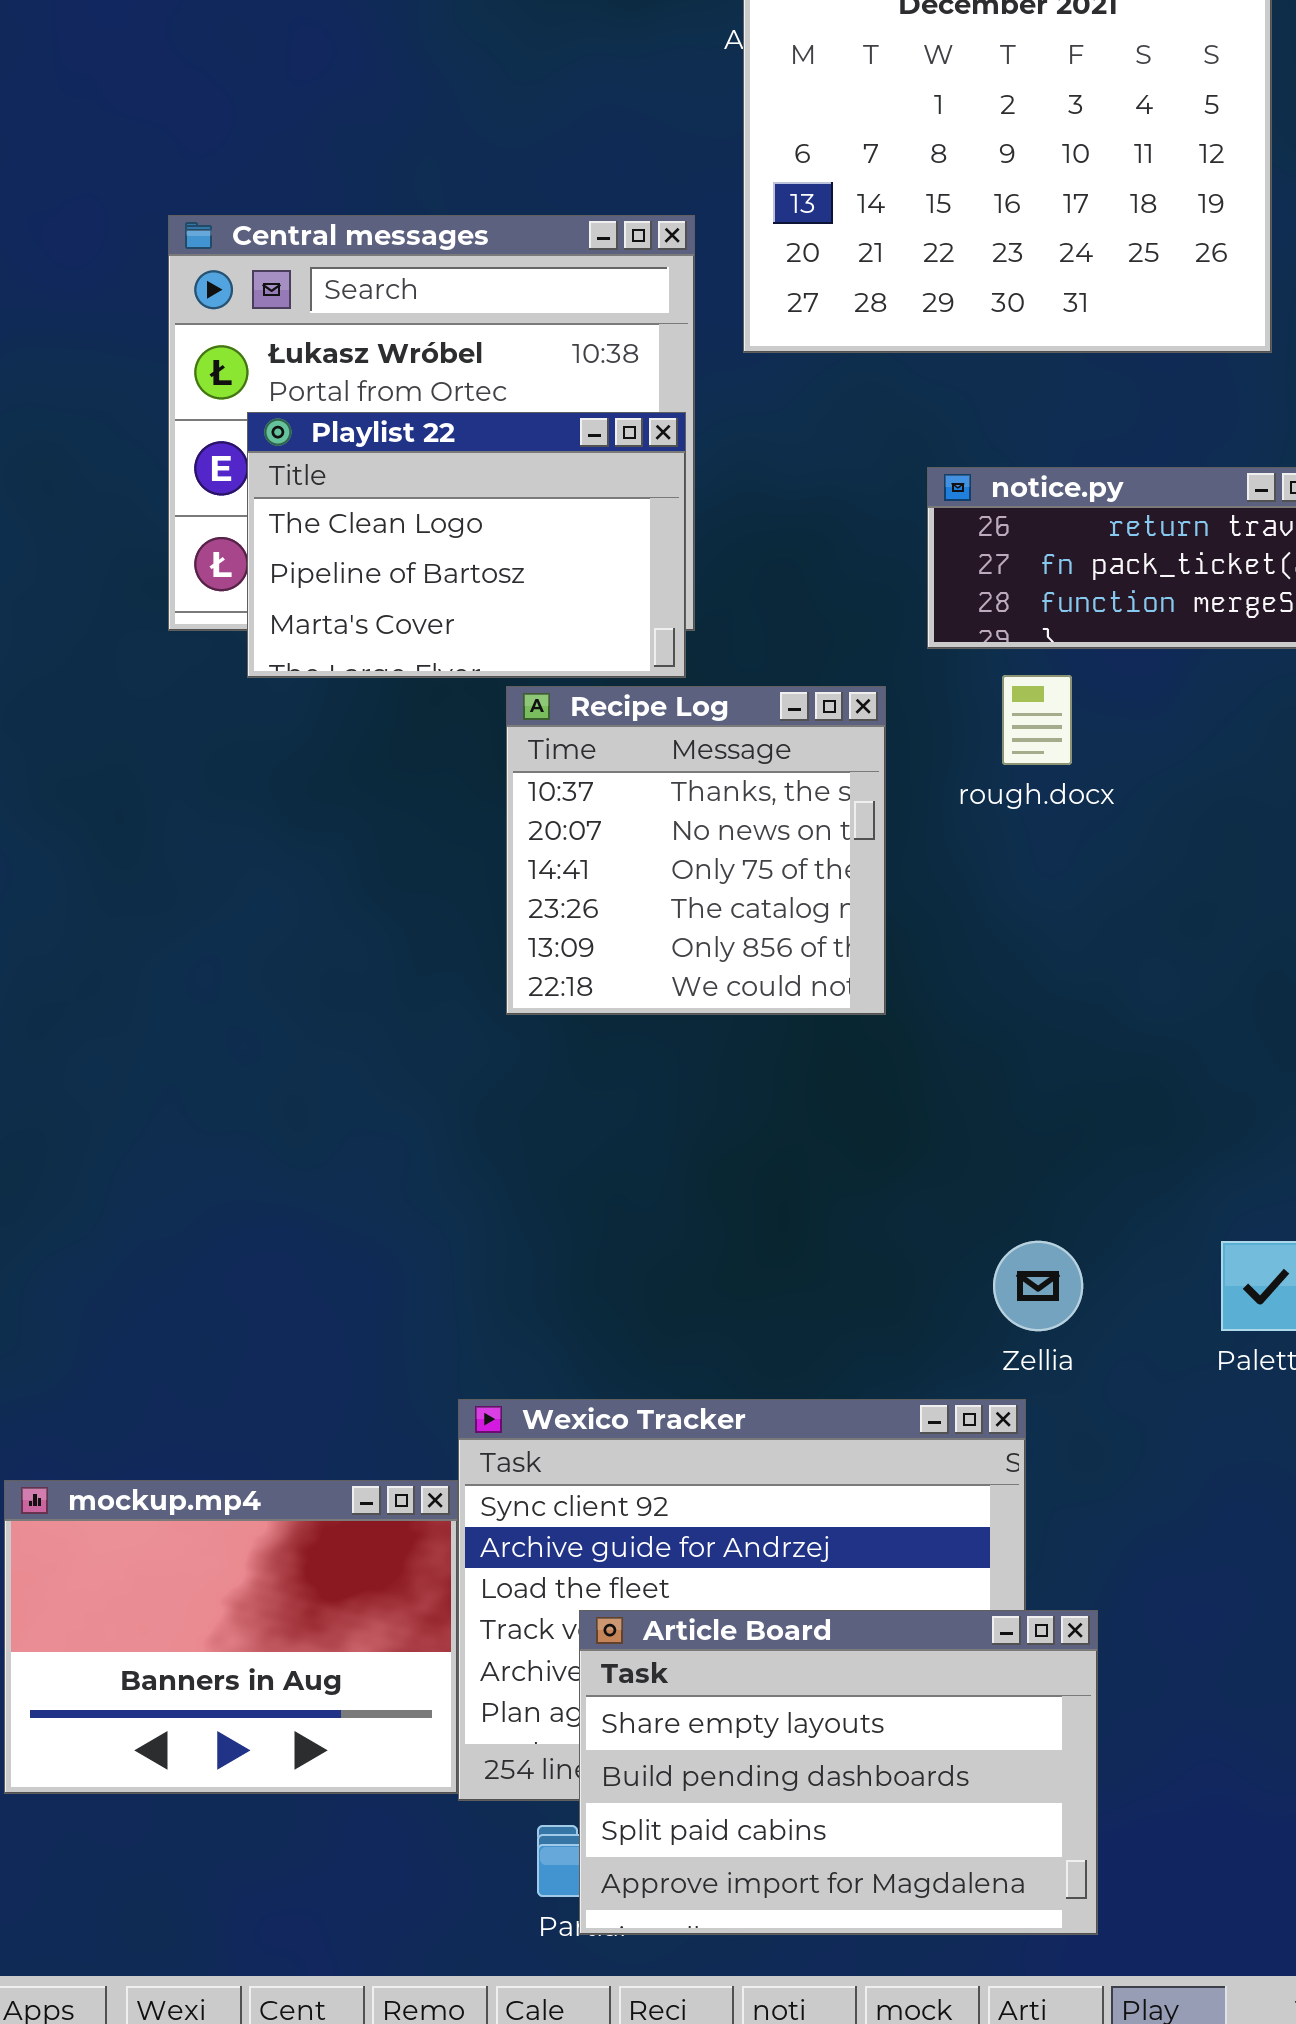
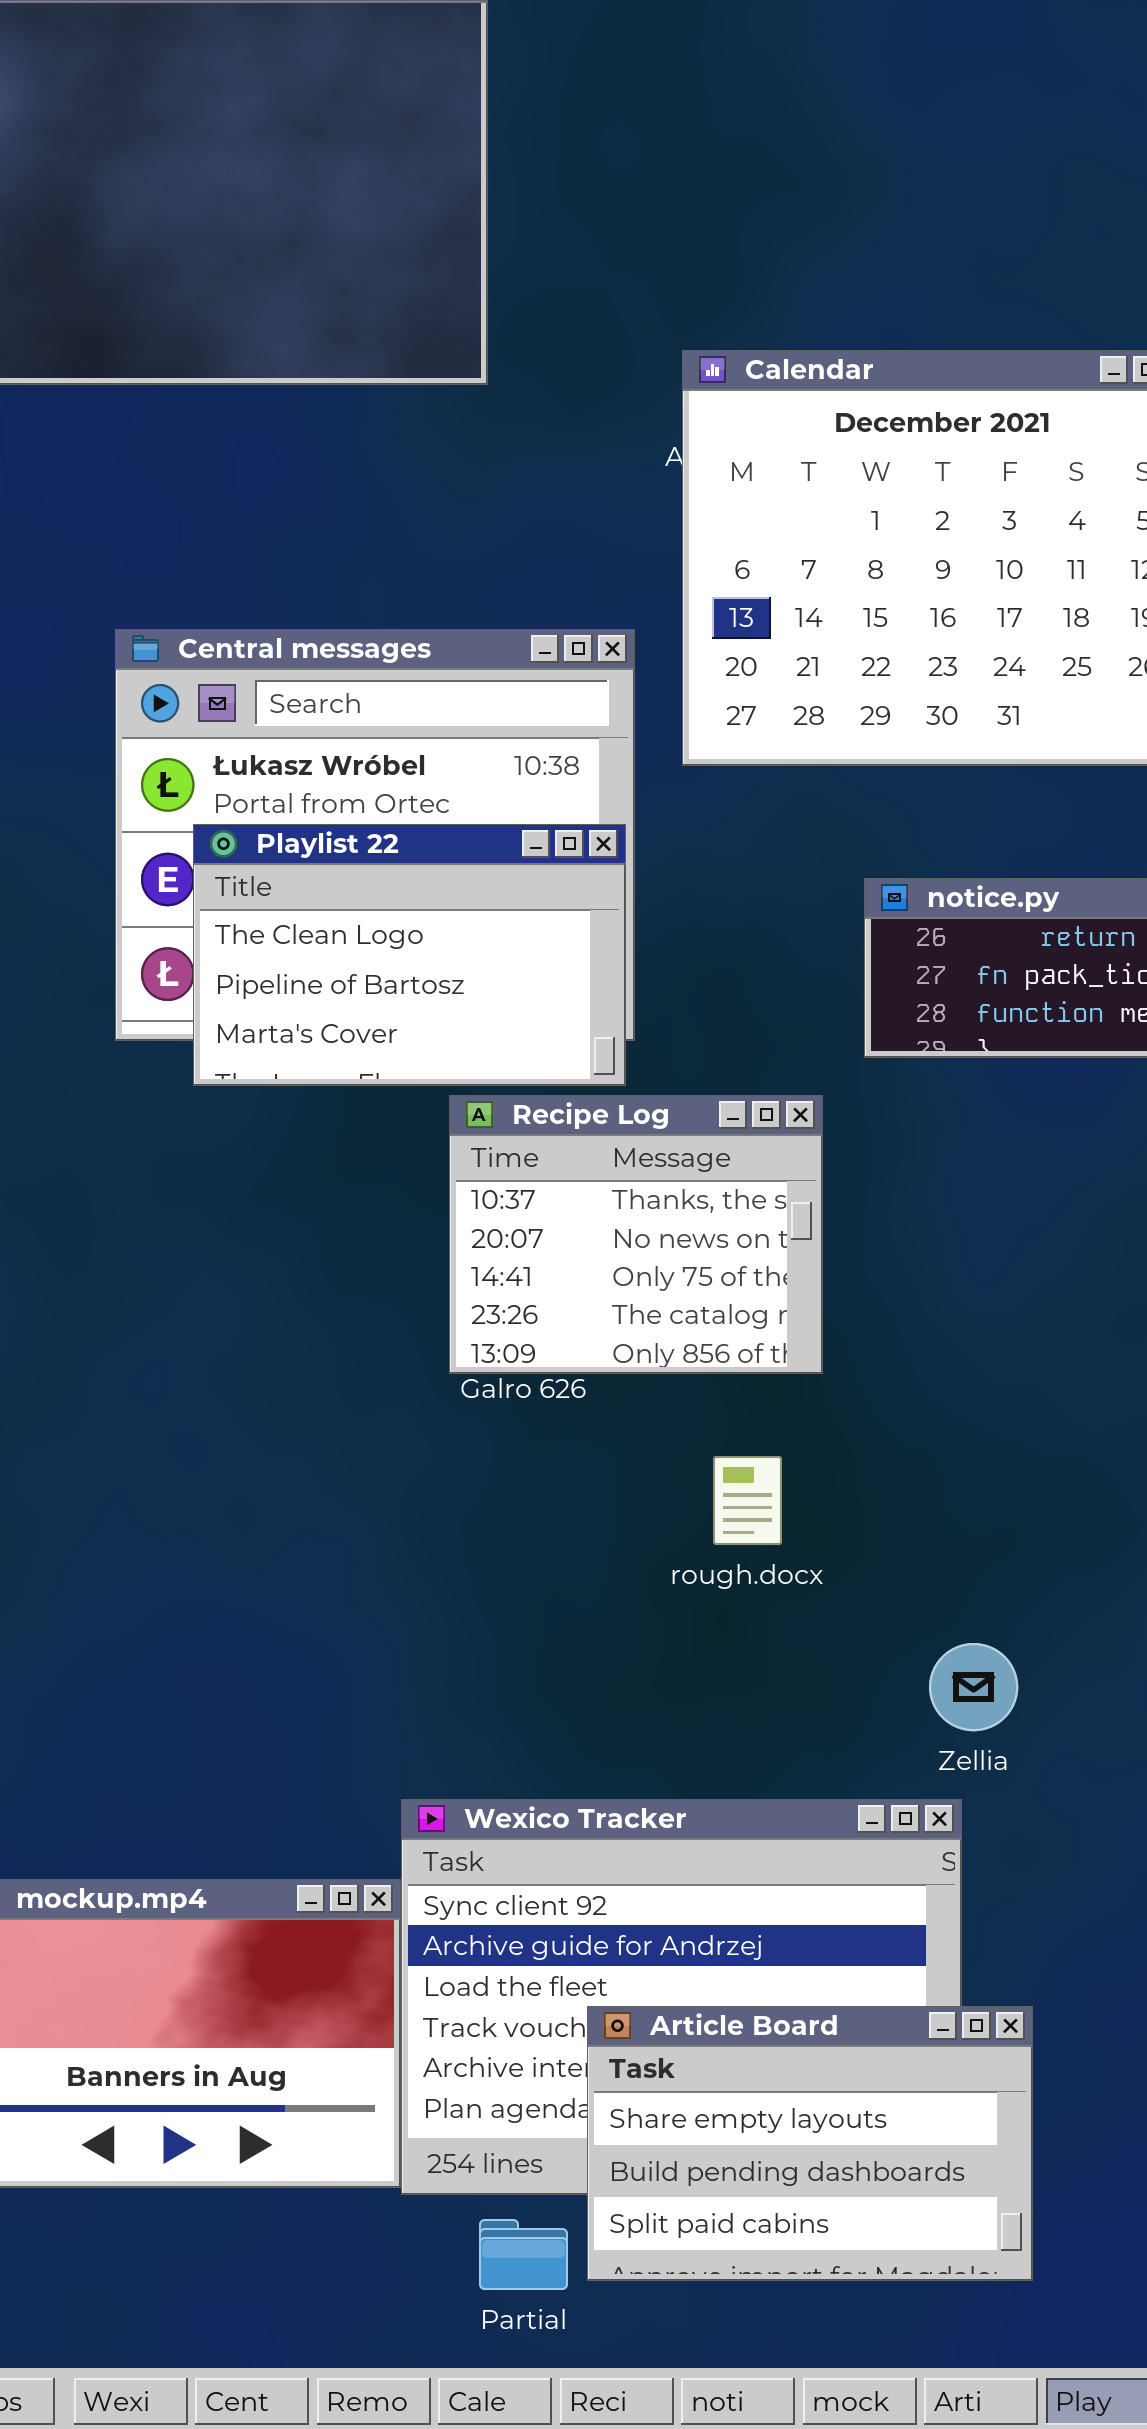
rough.docx: [1002,675,1072,765] -> [713,1456,782,1545], moved
Recipe Log: [506,686,886,1015] -> [449,1095,823,1374], resized
Article Board: [579,1610,1098,1935] -> [587,2006,1033,2281], resized

